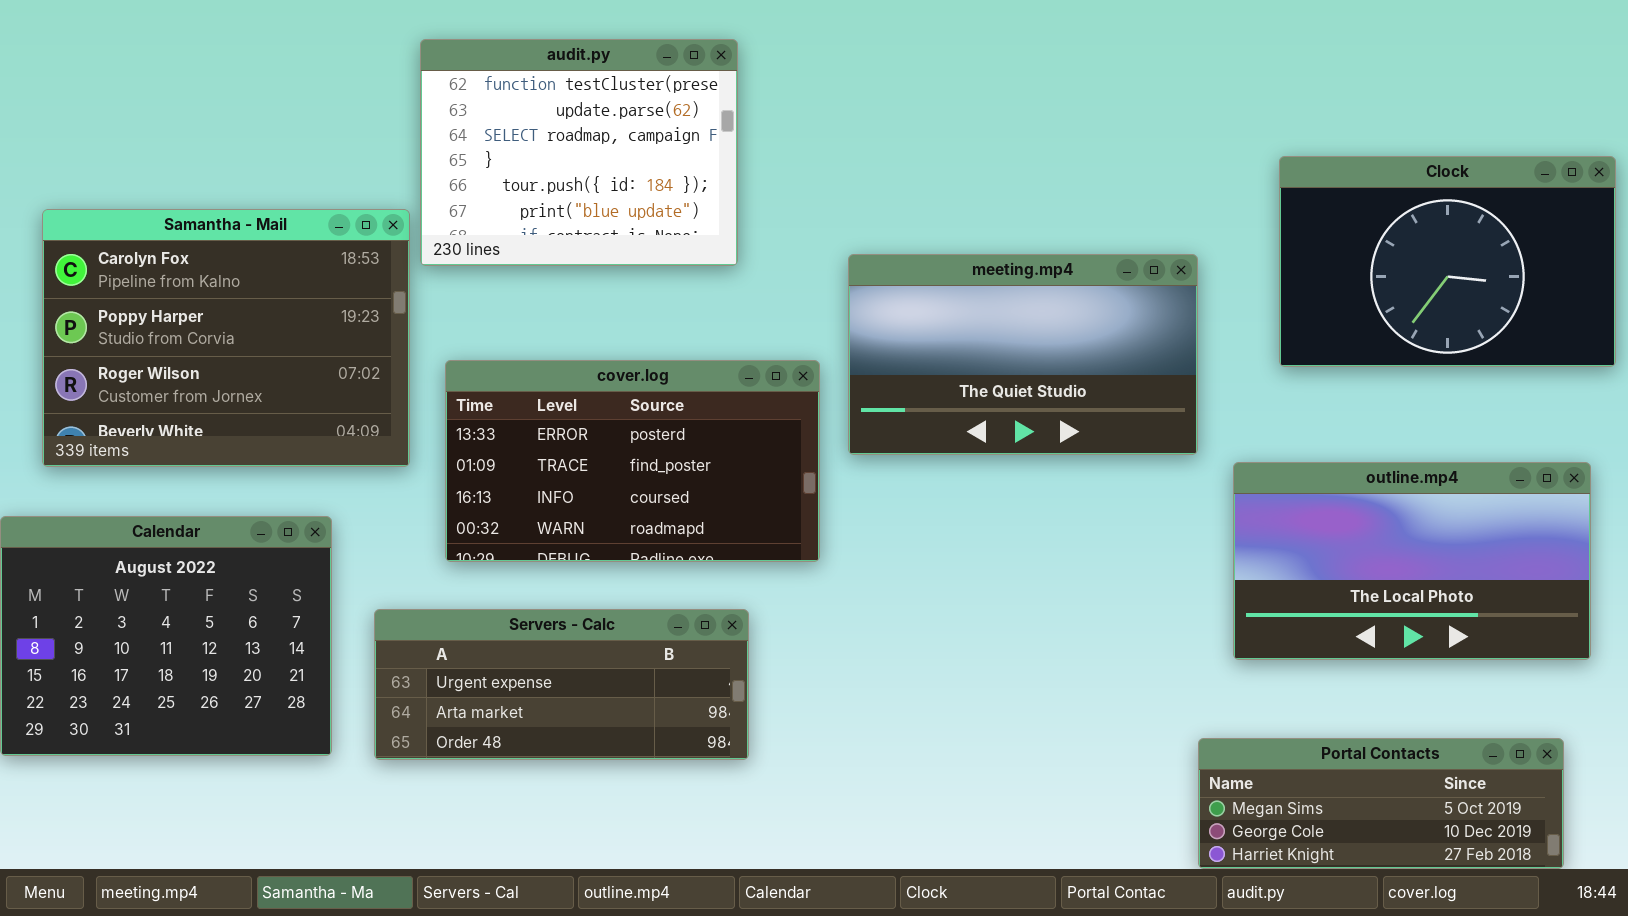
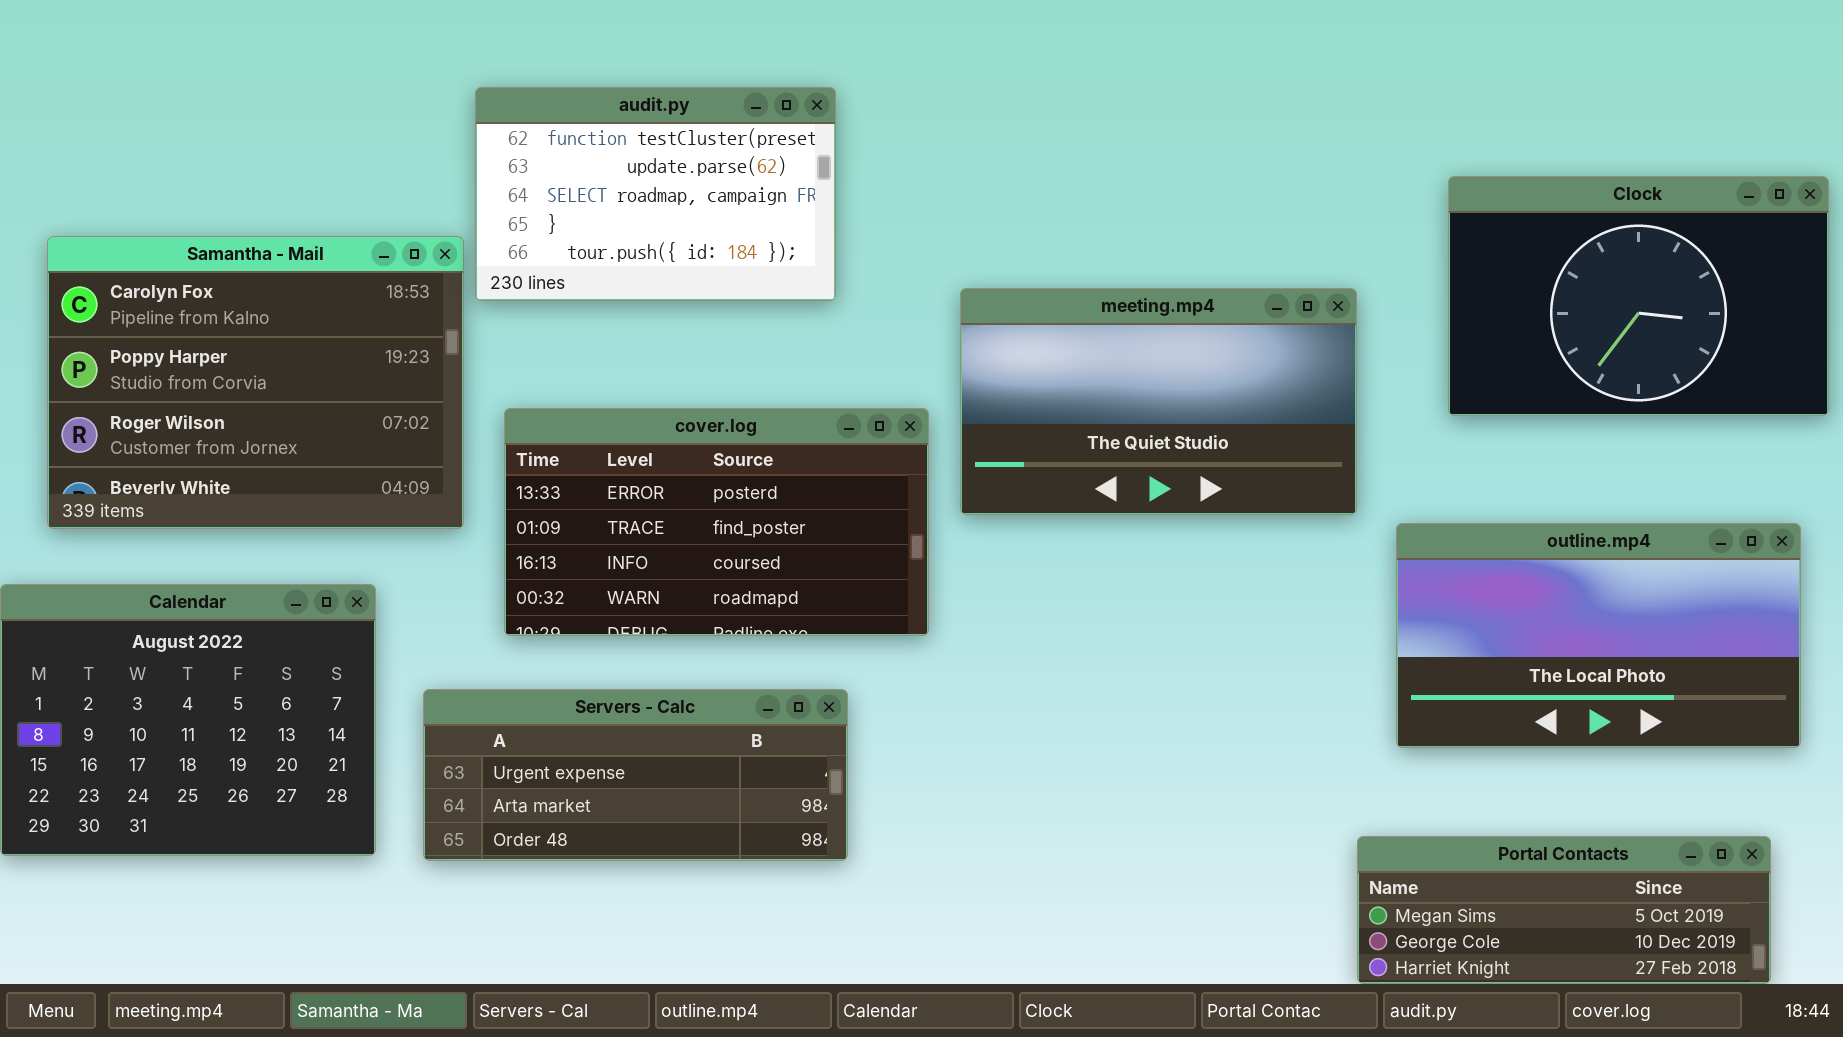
audit.py: [420,39,738,266] -> [475,87,836,301], resized

